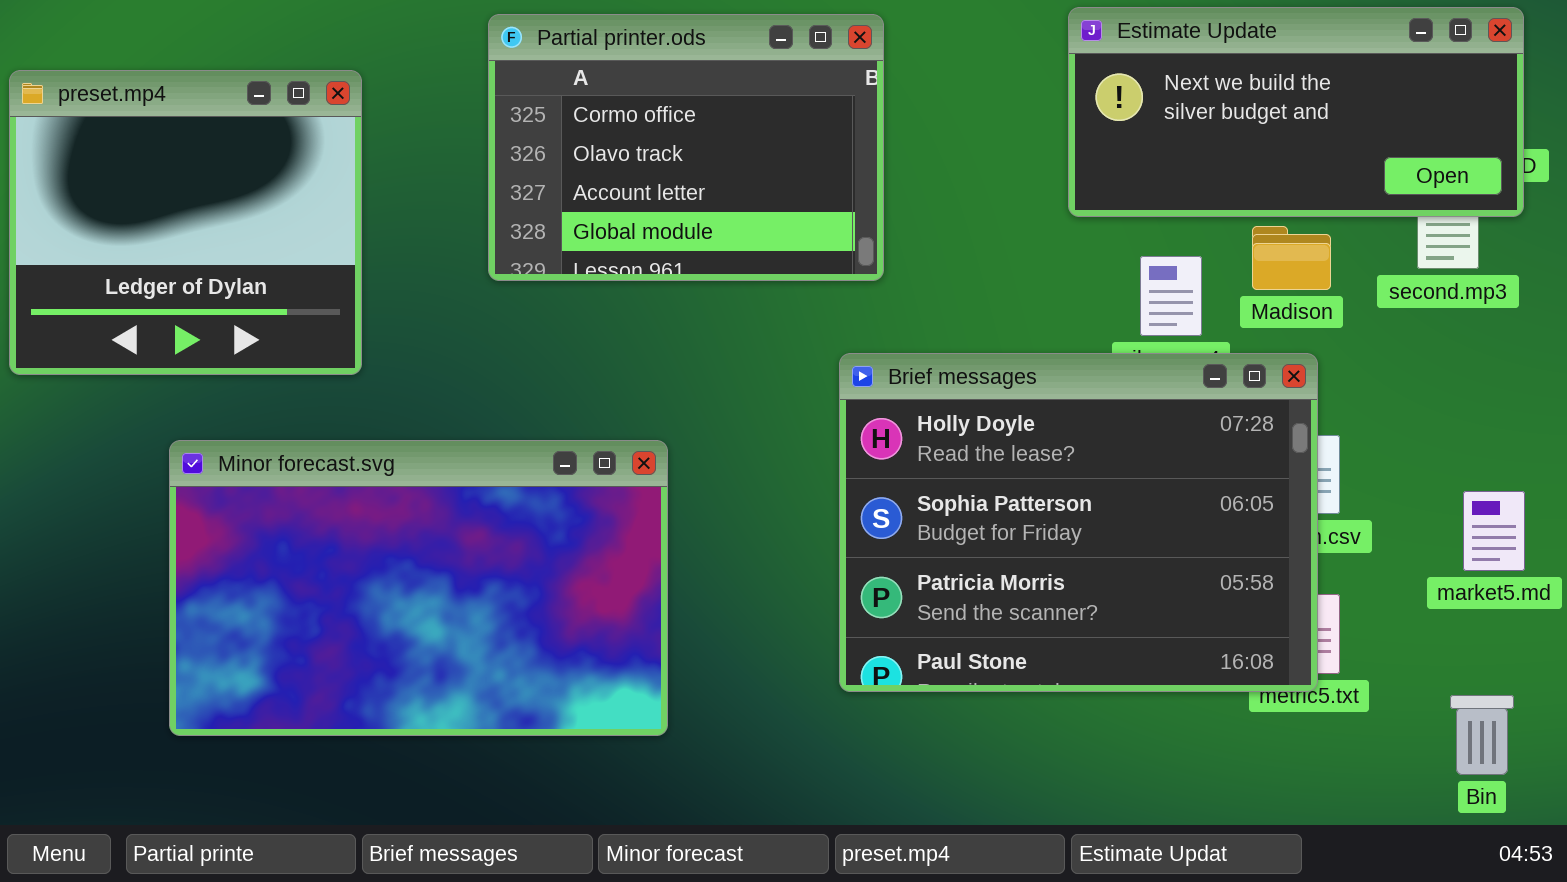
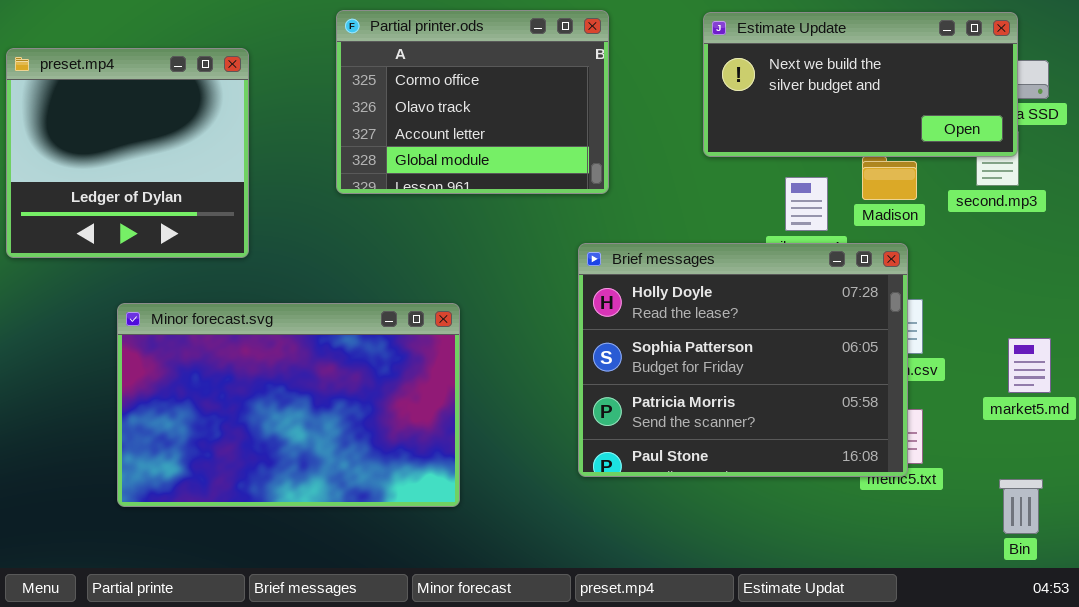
Estimate Update: [1068,7,1524,217] -> [703,12,1018,157], moved

